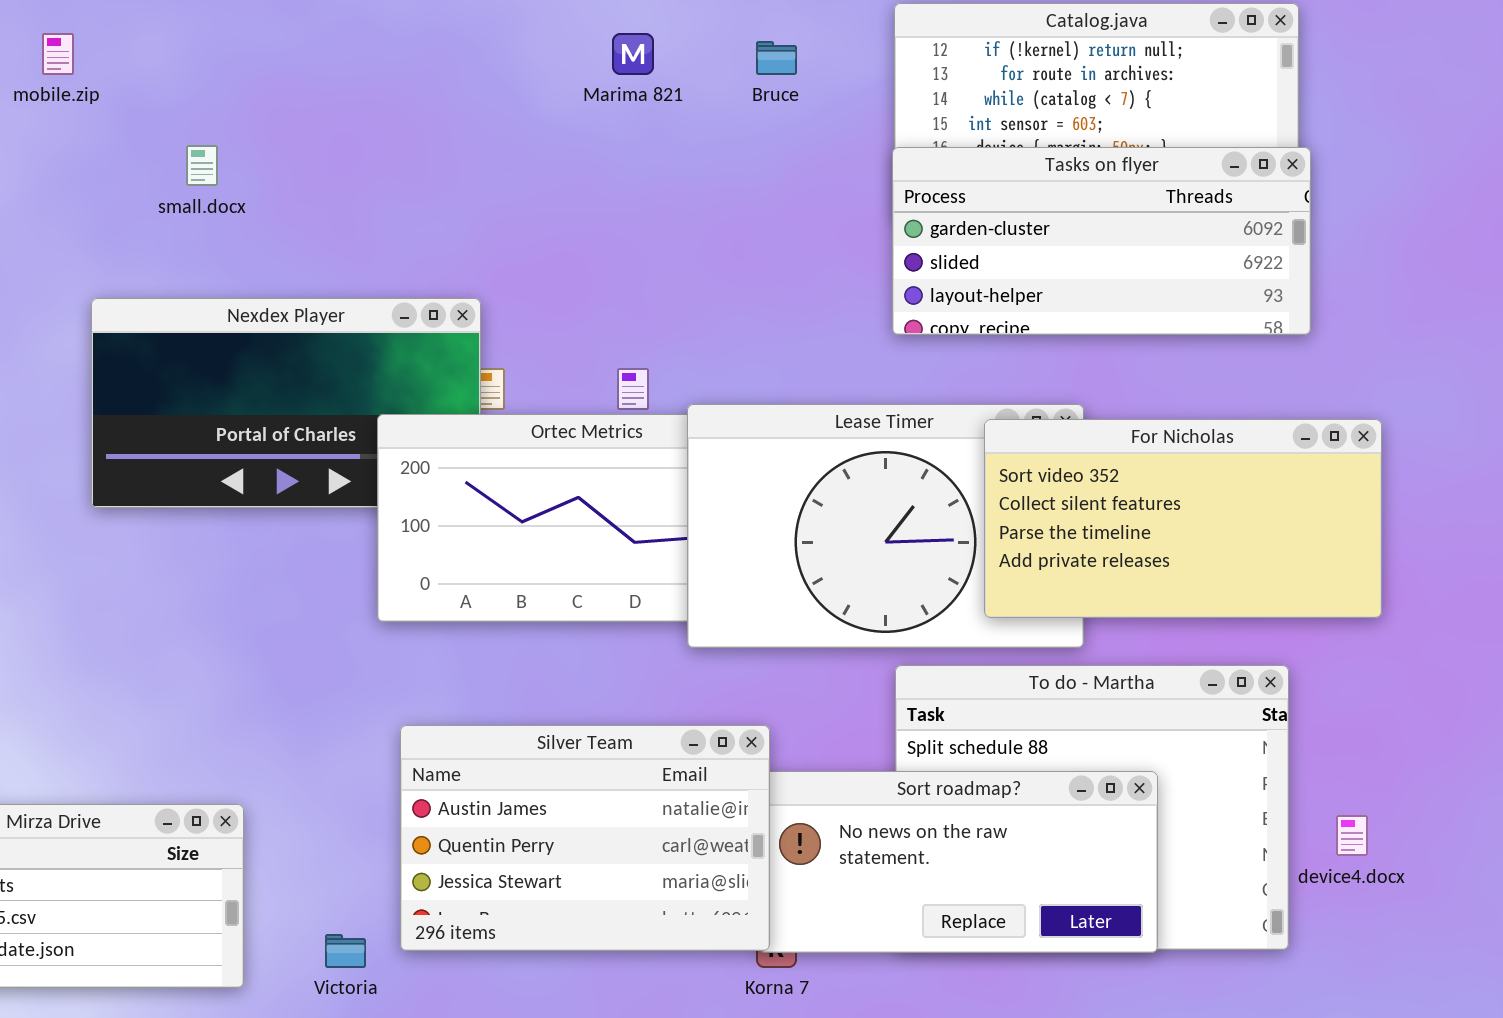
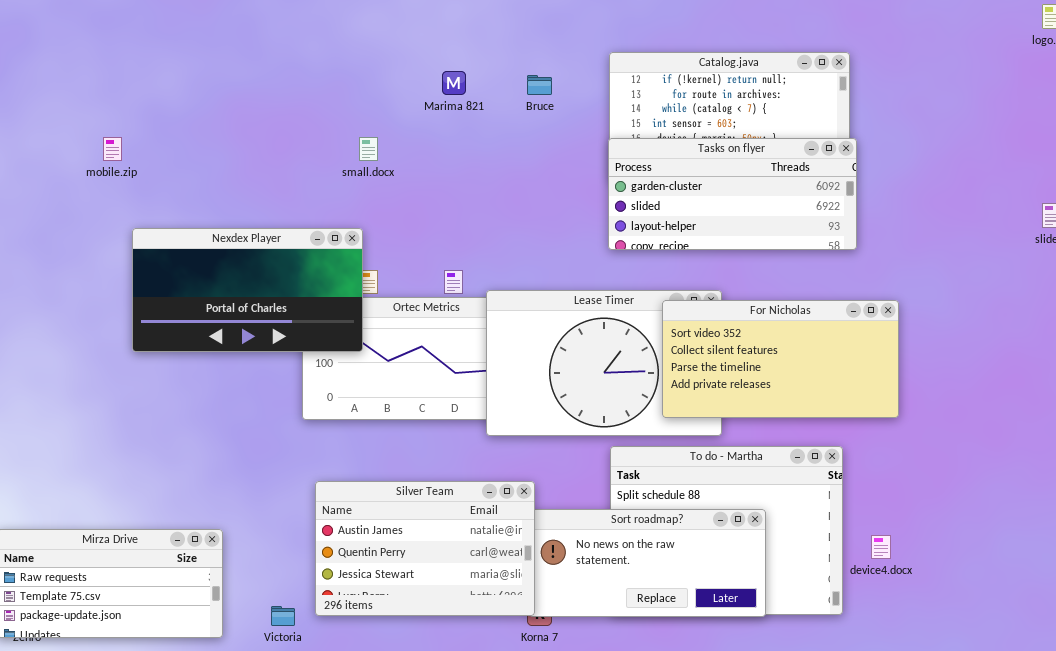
mobile.zip: [42,33,74,75] -> [103,137,122,161], moved
small.docx: [186,145,218,186] -> [359,137,378,161], moved
Nexdex Player: [91,298,481,508] -> [132,228,363,352], raised

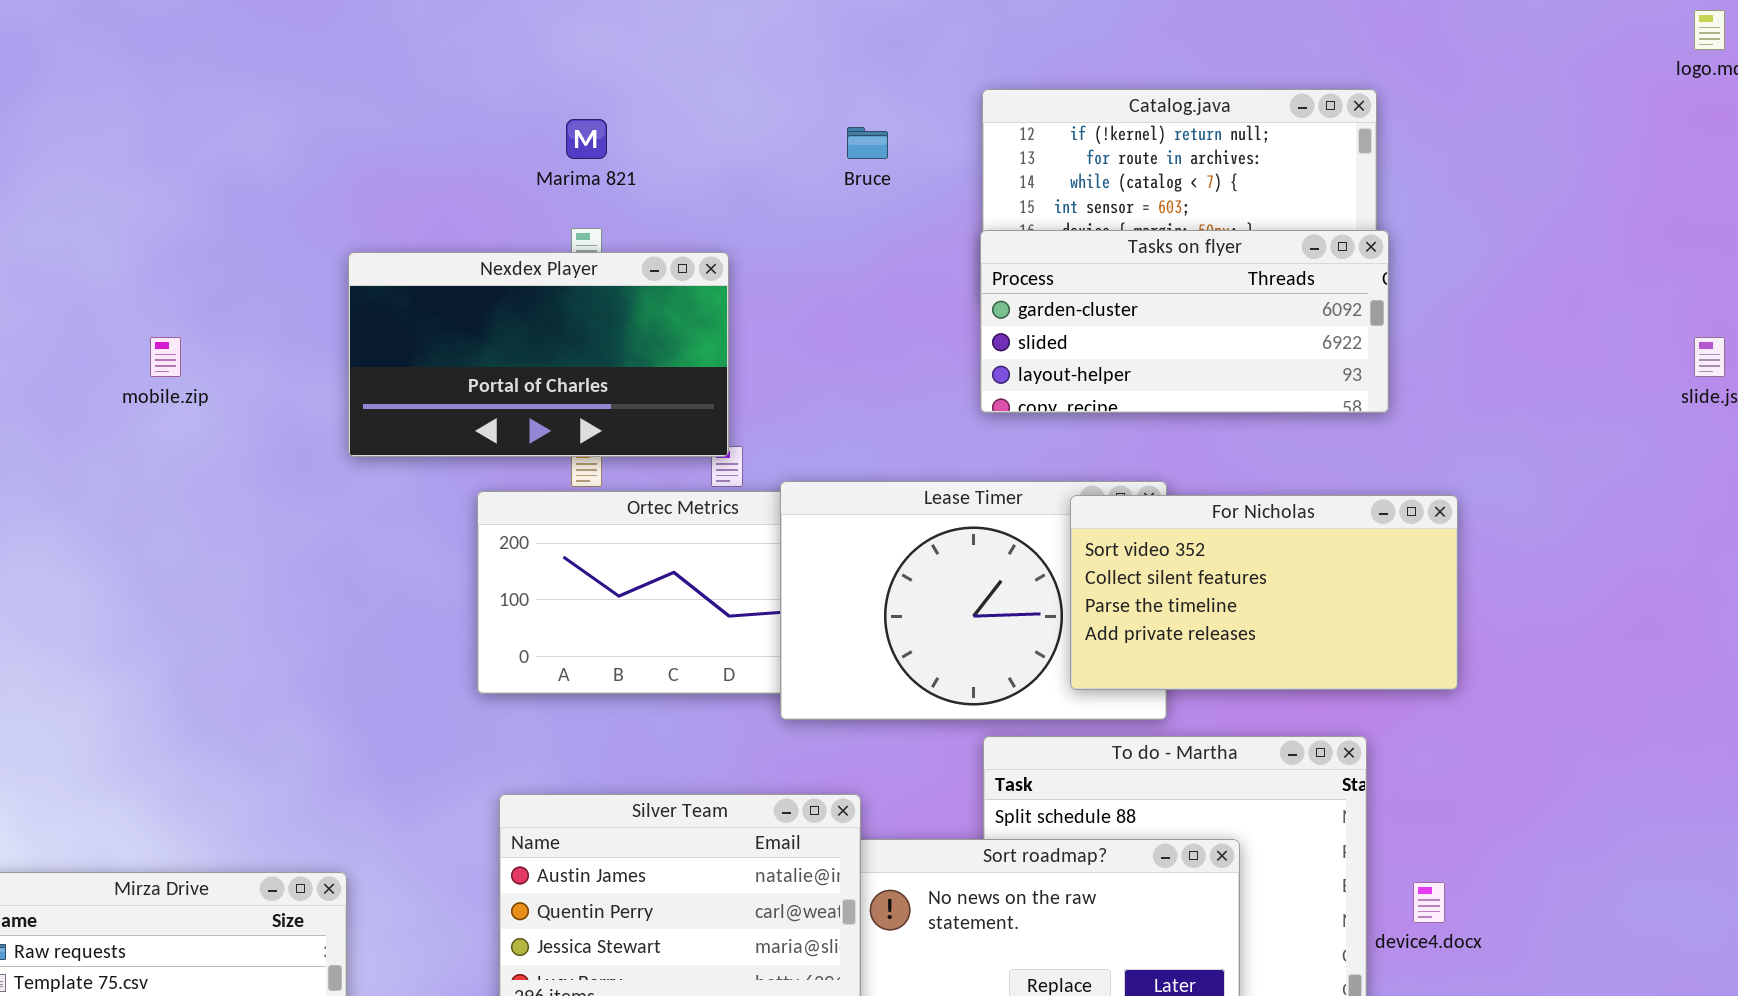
Marima 821: [442,71,466,95] -> [566,119,607,159], moved
mobile.zip: [103,137,122,161] -> [150,337,181,377], moved
Nexdex Player: [132,228,363,352] -> [348,252,729,457], moved

